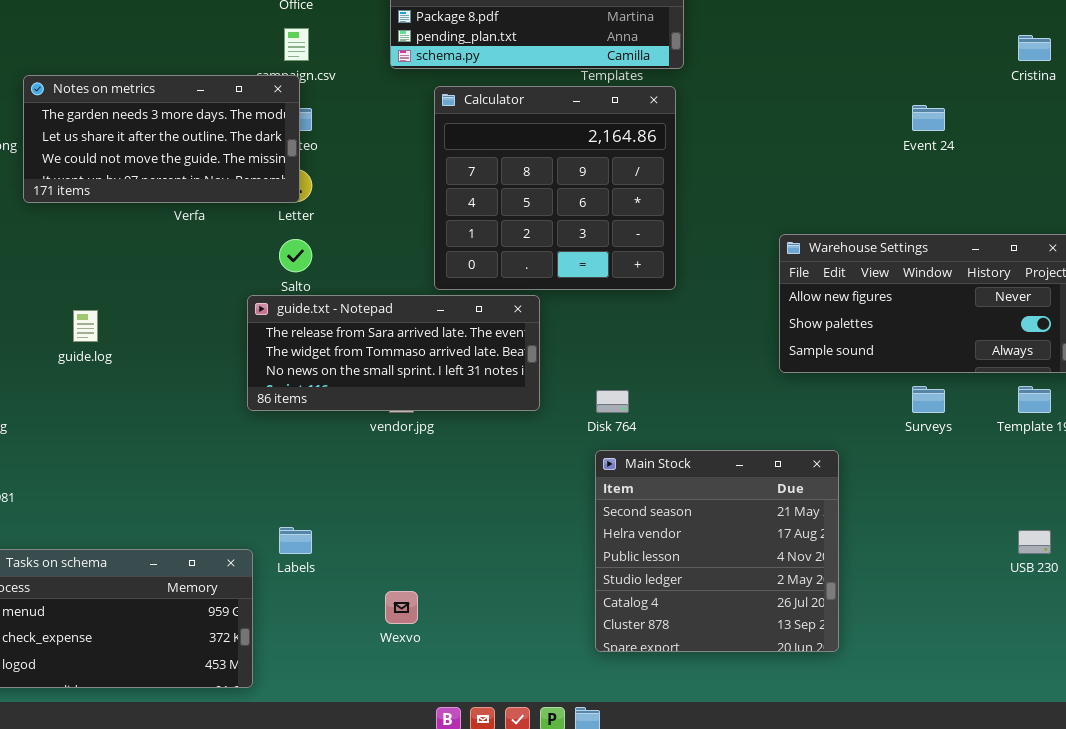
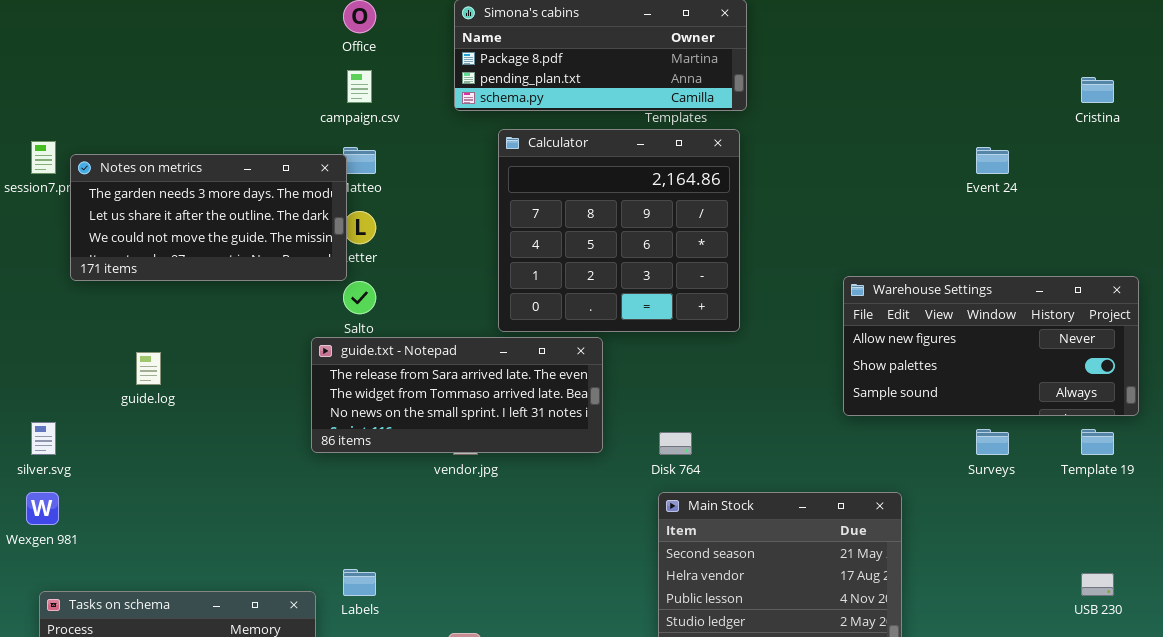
Notes on metrics: [23,75,300,203] -> [70,154,347,281], moved

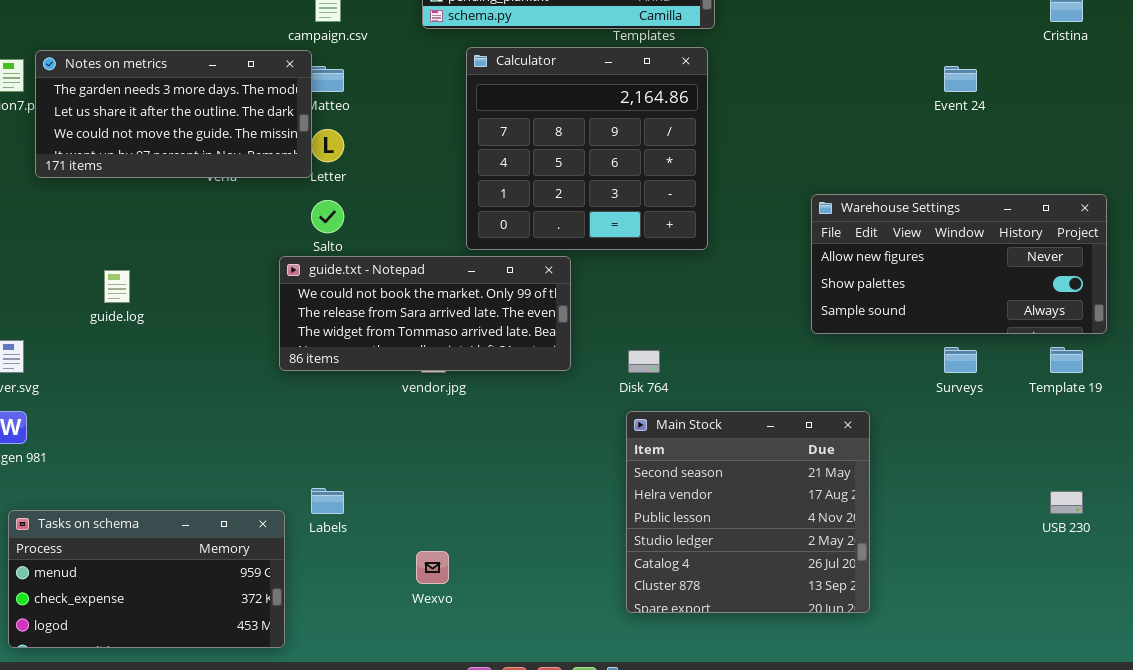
Notes on metrics: [70,154,347,281] -> [35,50,312,178], moved
guide.txt - Notepad: [311,337,603,453] -> [279,256,571,371], scrolled up 1 row

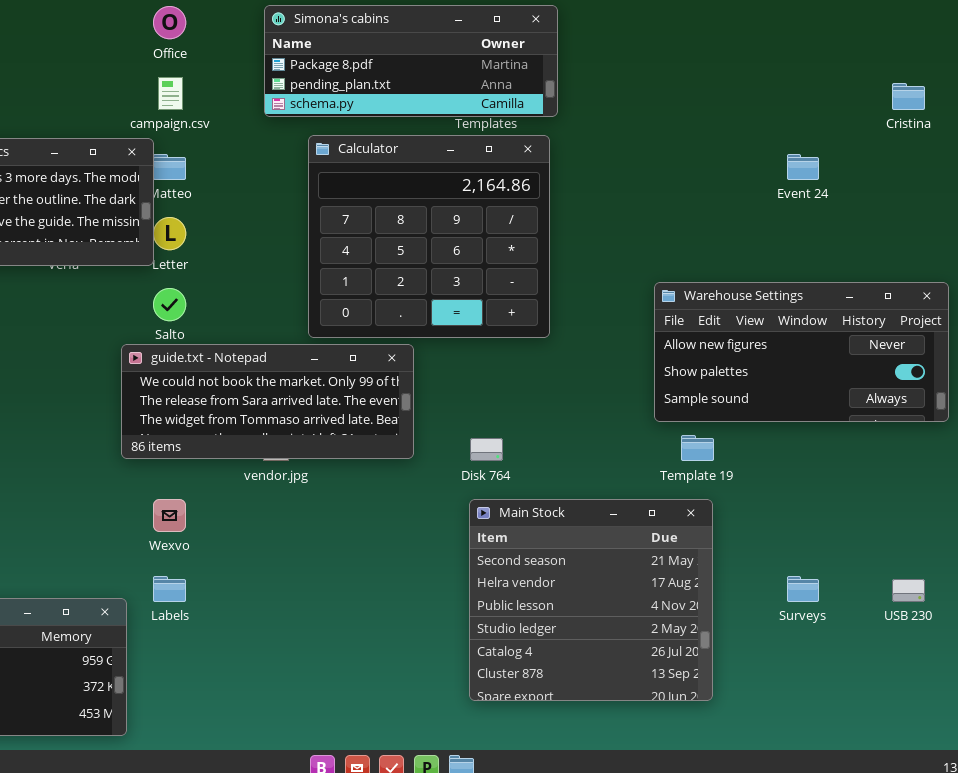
Surveys: [944,347,977,373] -> [787,576,819,602], moved
Template 19: [1050,347,1083,373] -> [681,435,714,461], moved
Wexvo: [416,551,449,584] -> [153,499,186,532], moved

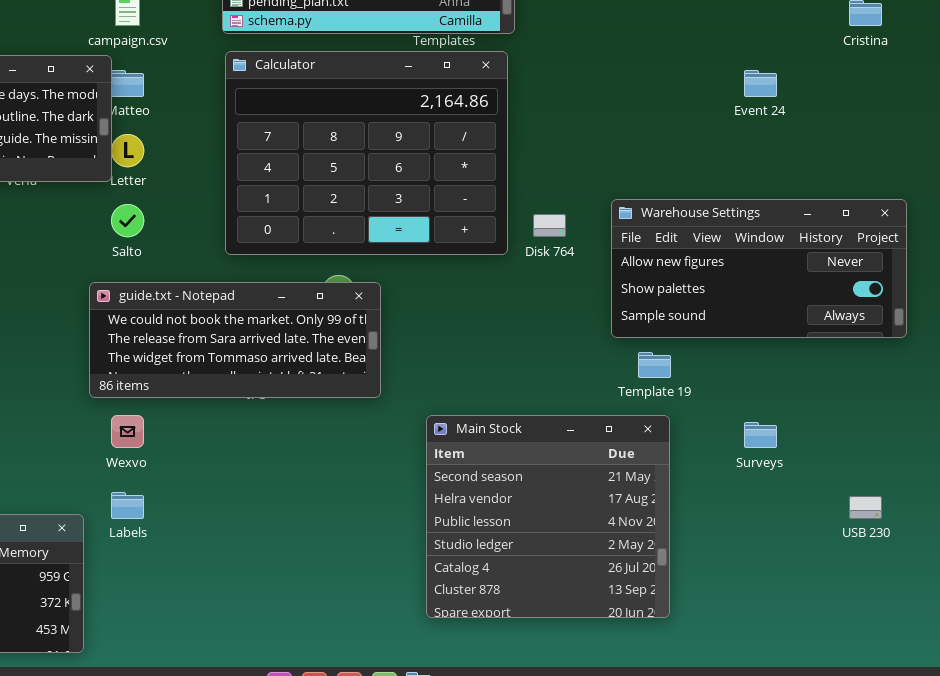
Calculator: [308,135,550,338] -> [225,51,508,255], resized
guide.txt - Notepad: [121,344,414,459] -> [89,282,381,398], moved
Disk 764: [470,438,503,461] -> [533,214,566,237], moved
Surveys: [787,576,819,602] -> [744,422,777,448], moved

